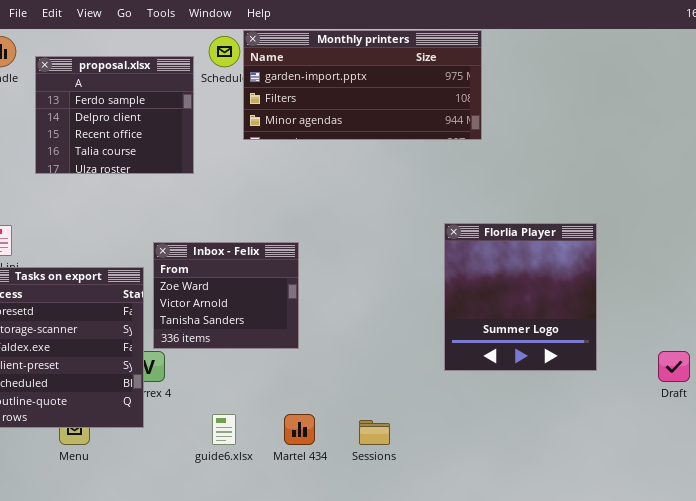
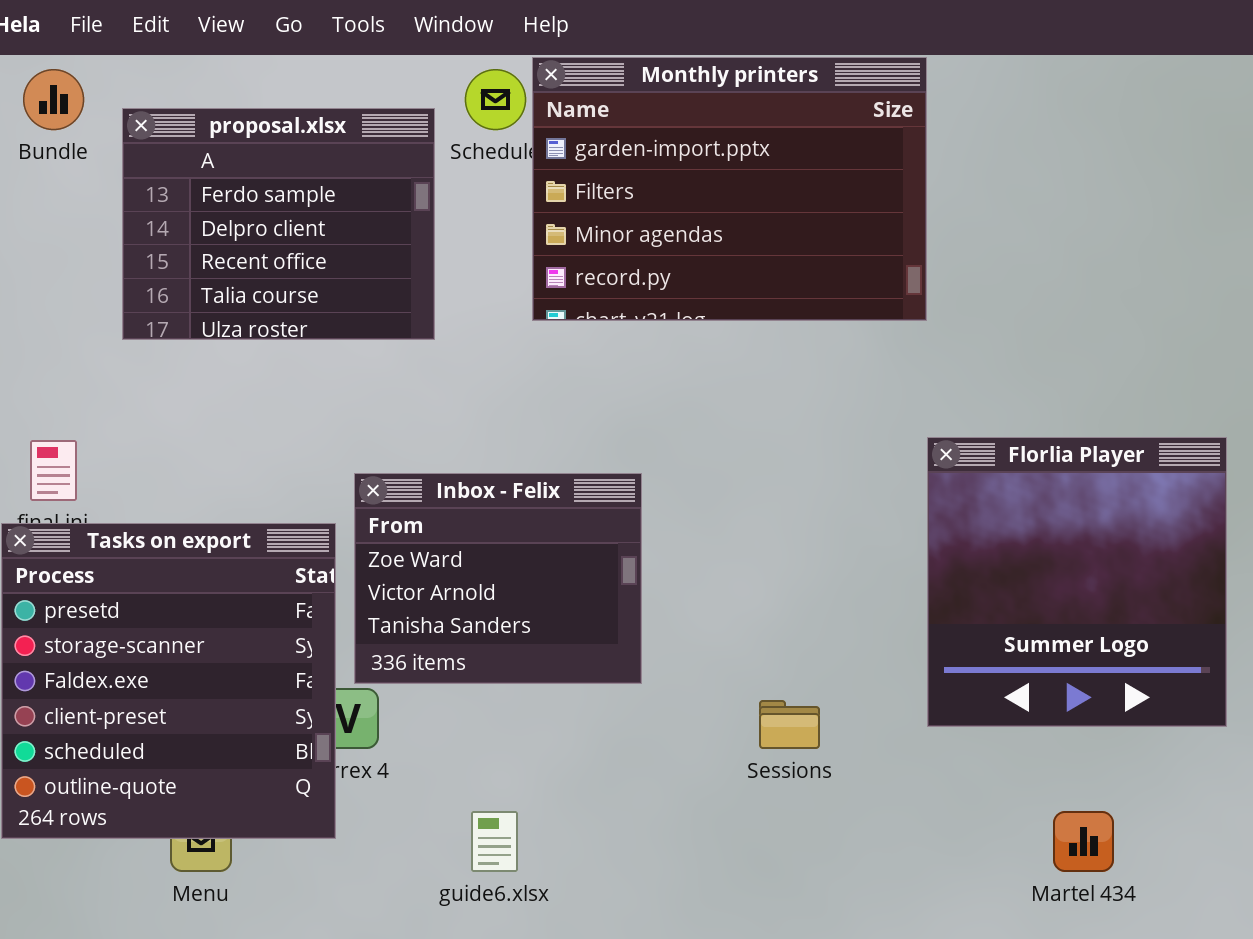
Monthly printers: [243,30,482,140] -> [532,57,927,321], resized
Martel 434: [284,414,315,445] -> [1053,811,1114,872], moved
Sessions: [359,420,390,445] -> [759,700,820,749], moved

